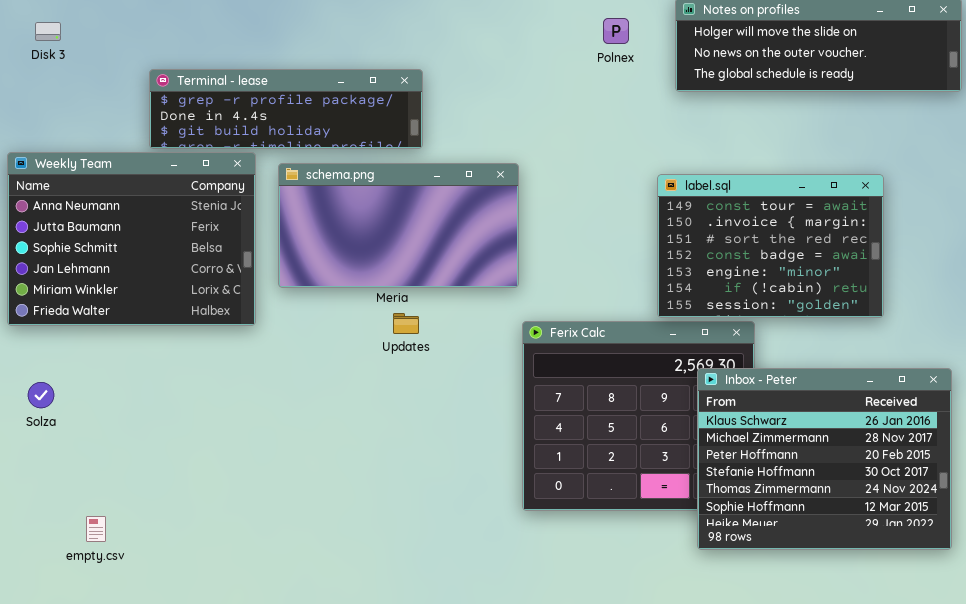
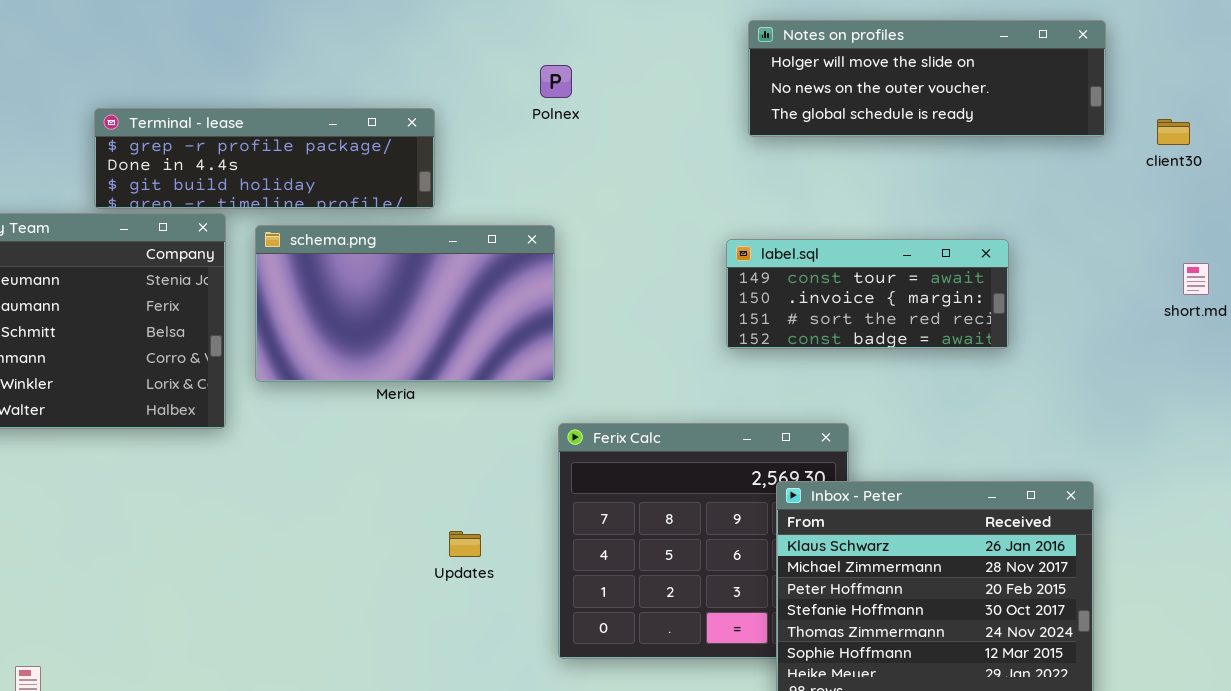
Polnex: [603,18,629,44] -> [540,65,572,98], moved
label.sql: [657,174,884,318] -> [726,239,1009,349], resized
Updates: [393,313,419,334] -> [449,531,481,557], moved

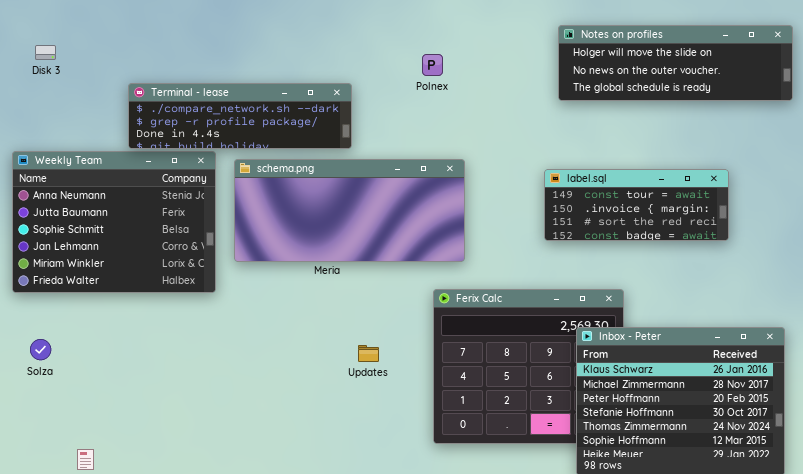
Terminal - lease: [94,108,435,209] -> [128,83,352,149], scrolled up 1 row
schema.png: [255,225,555,382] -> [234,159,465,262], resized
Updates: [449,531,481,557] -> [358,345,379,362], moved

